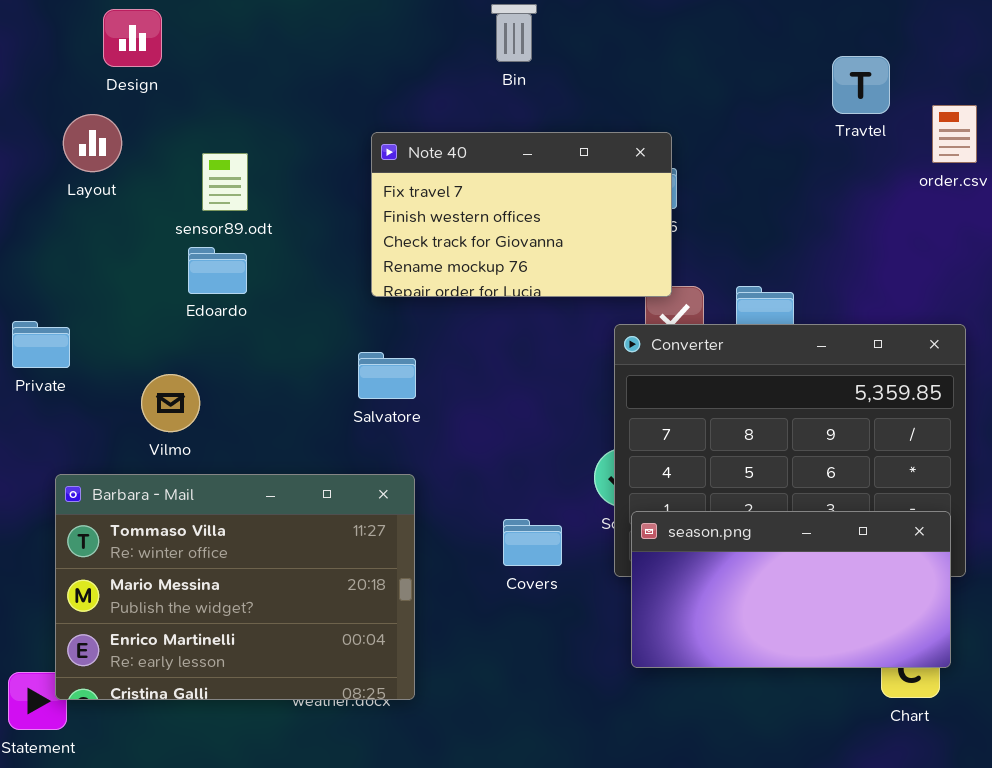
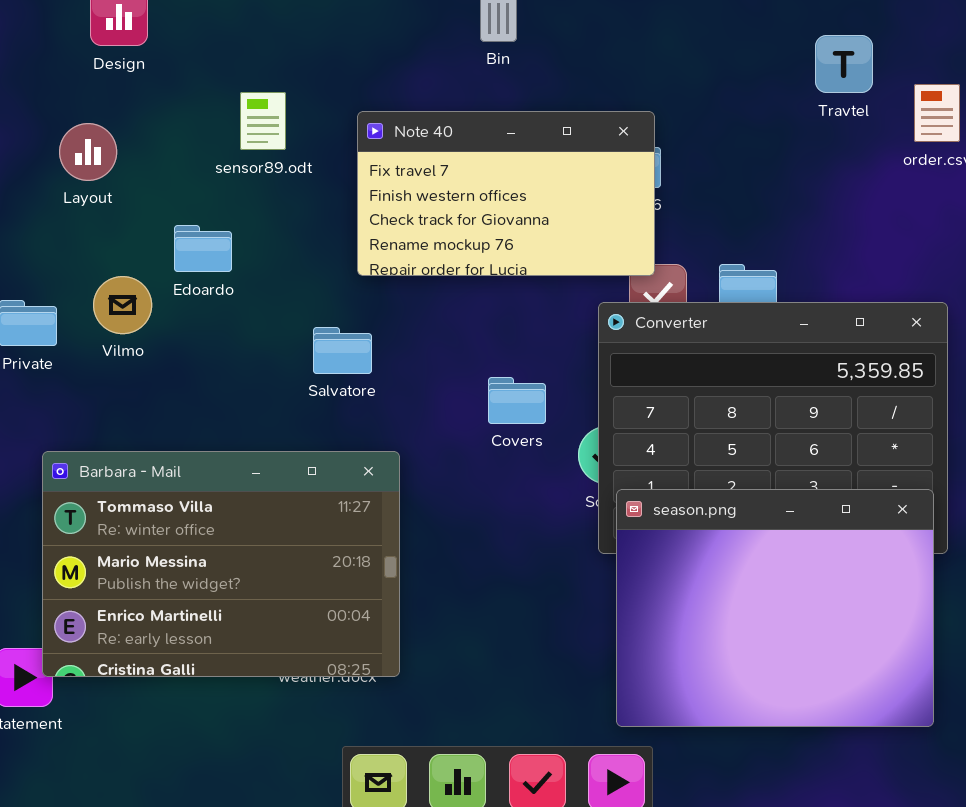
Layout: [63,114,122,172] -> [59,123,117,181], moved
sensor89.odt: [202,153,248,211] -> [240,92,286,150], moved
Salvatore: [358,352,416,399] -> [313,327,372,374], moved
Vilmo: [141,374,200,432] -> [93,276,152,334], moved
season.png: [631,511,951,668] -> [616,489,934,727], resized
Covers: [503,519,562,566] -> [488,377,546,424], moved

